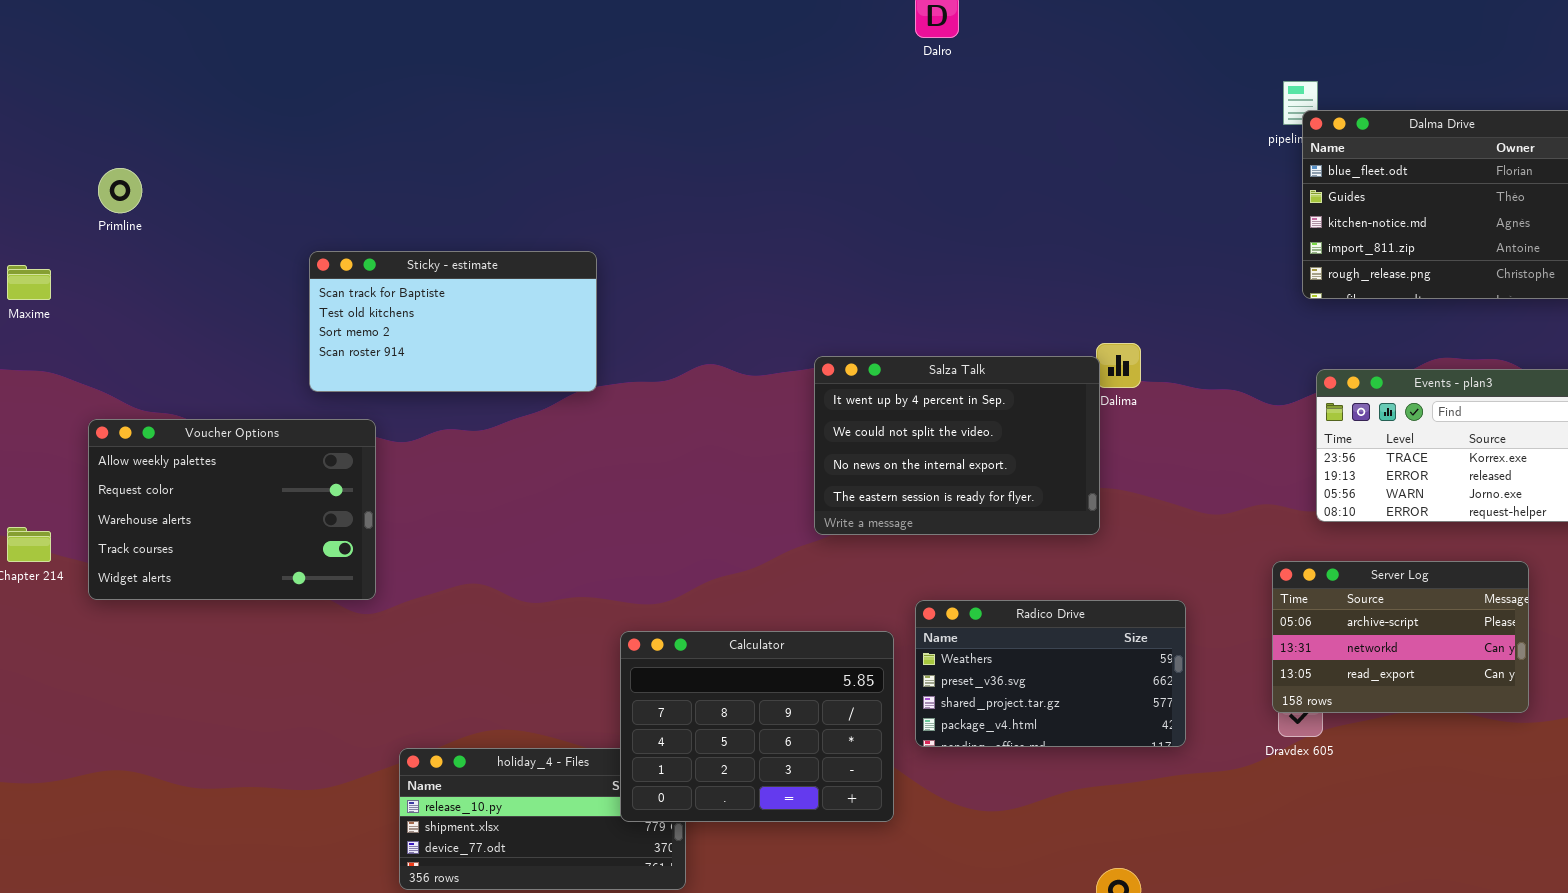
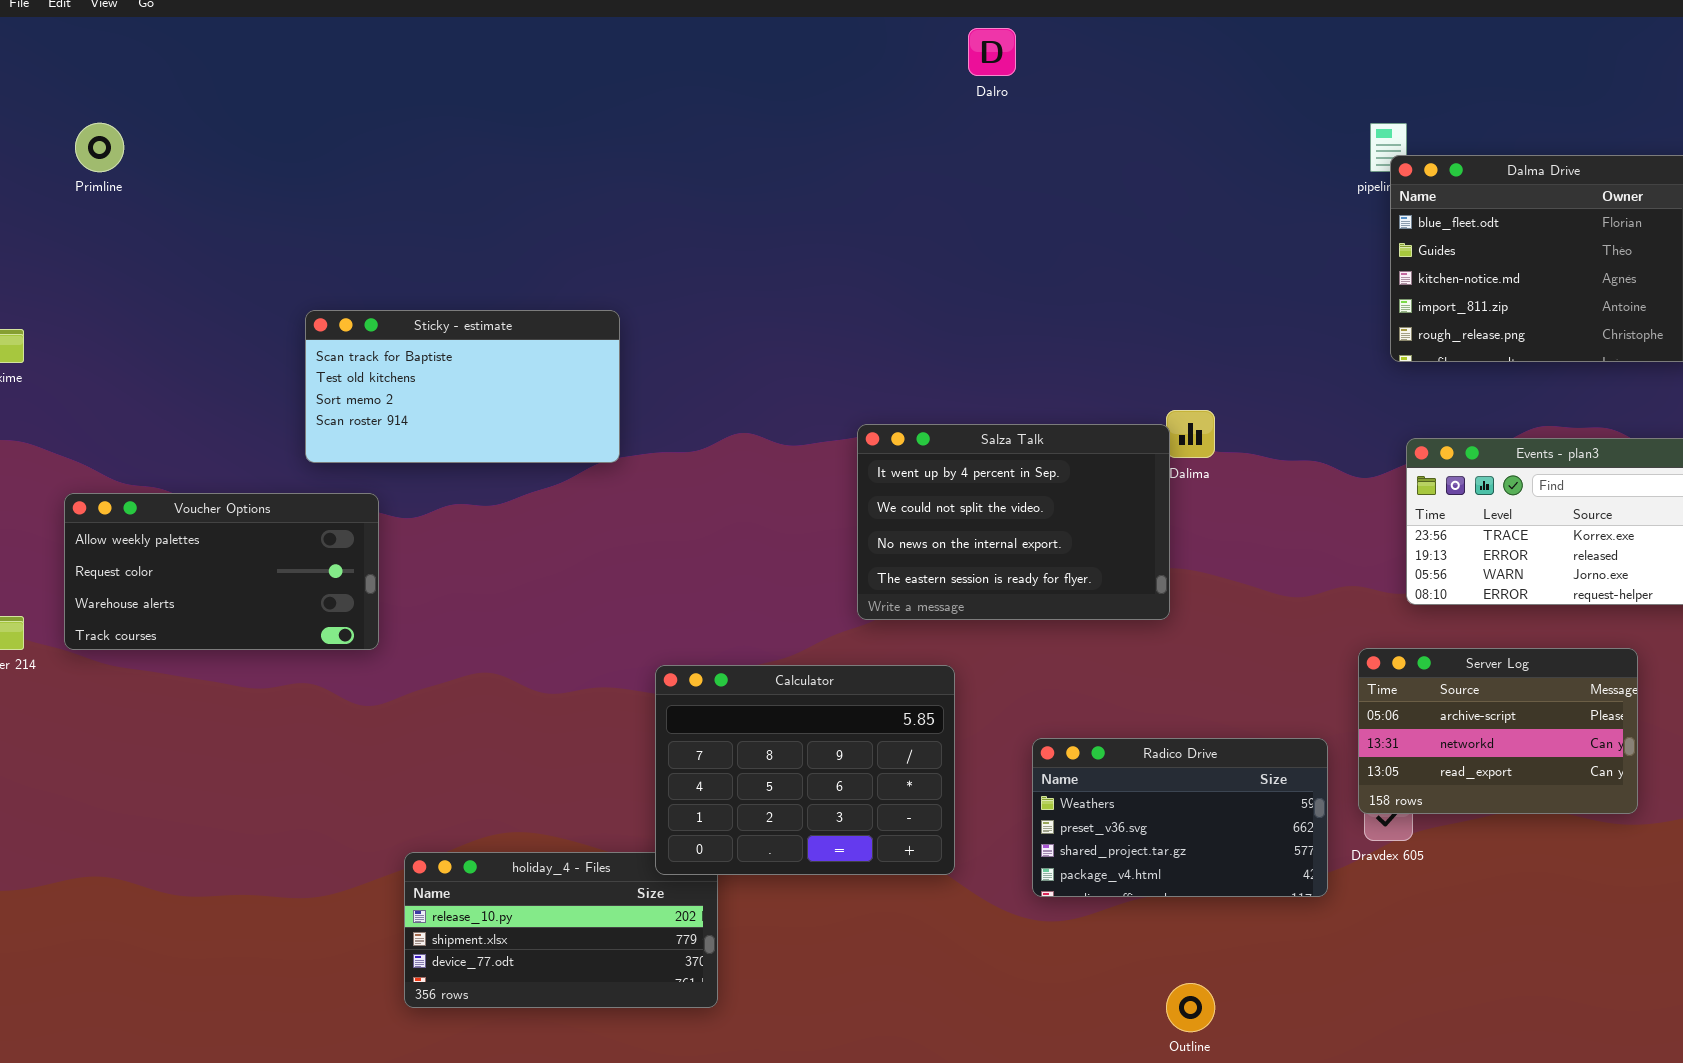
Primline: [98,168,142,213] -> [75,123,124,172], moved
Voucher Options: [88,419,376,600] -> [64,493,379,650], resized
Radico Drive: [915,600,1186,747] -> [1032,738,1328,897], moved
Calculator: [620,631,894,822] -> [655,665,955,875], moved

